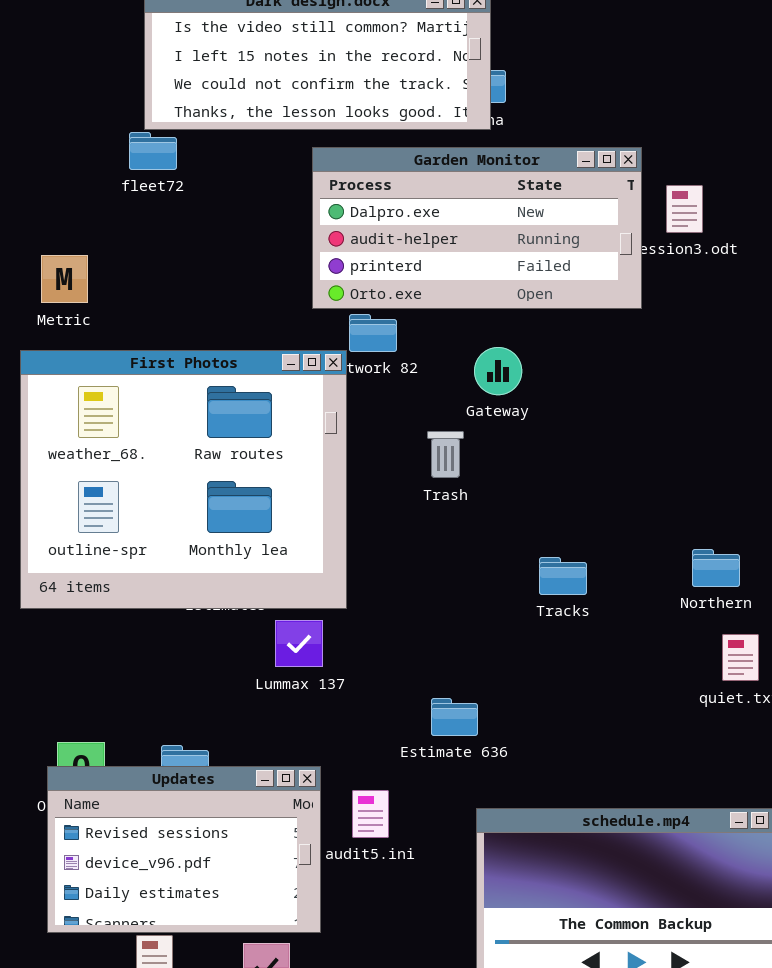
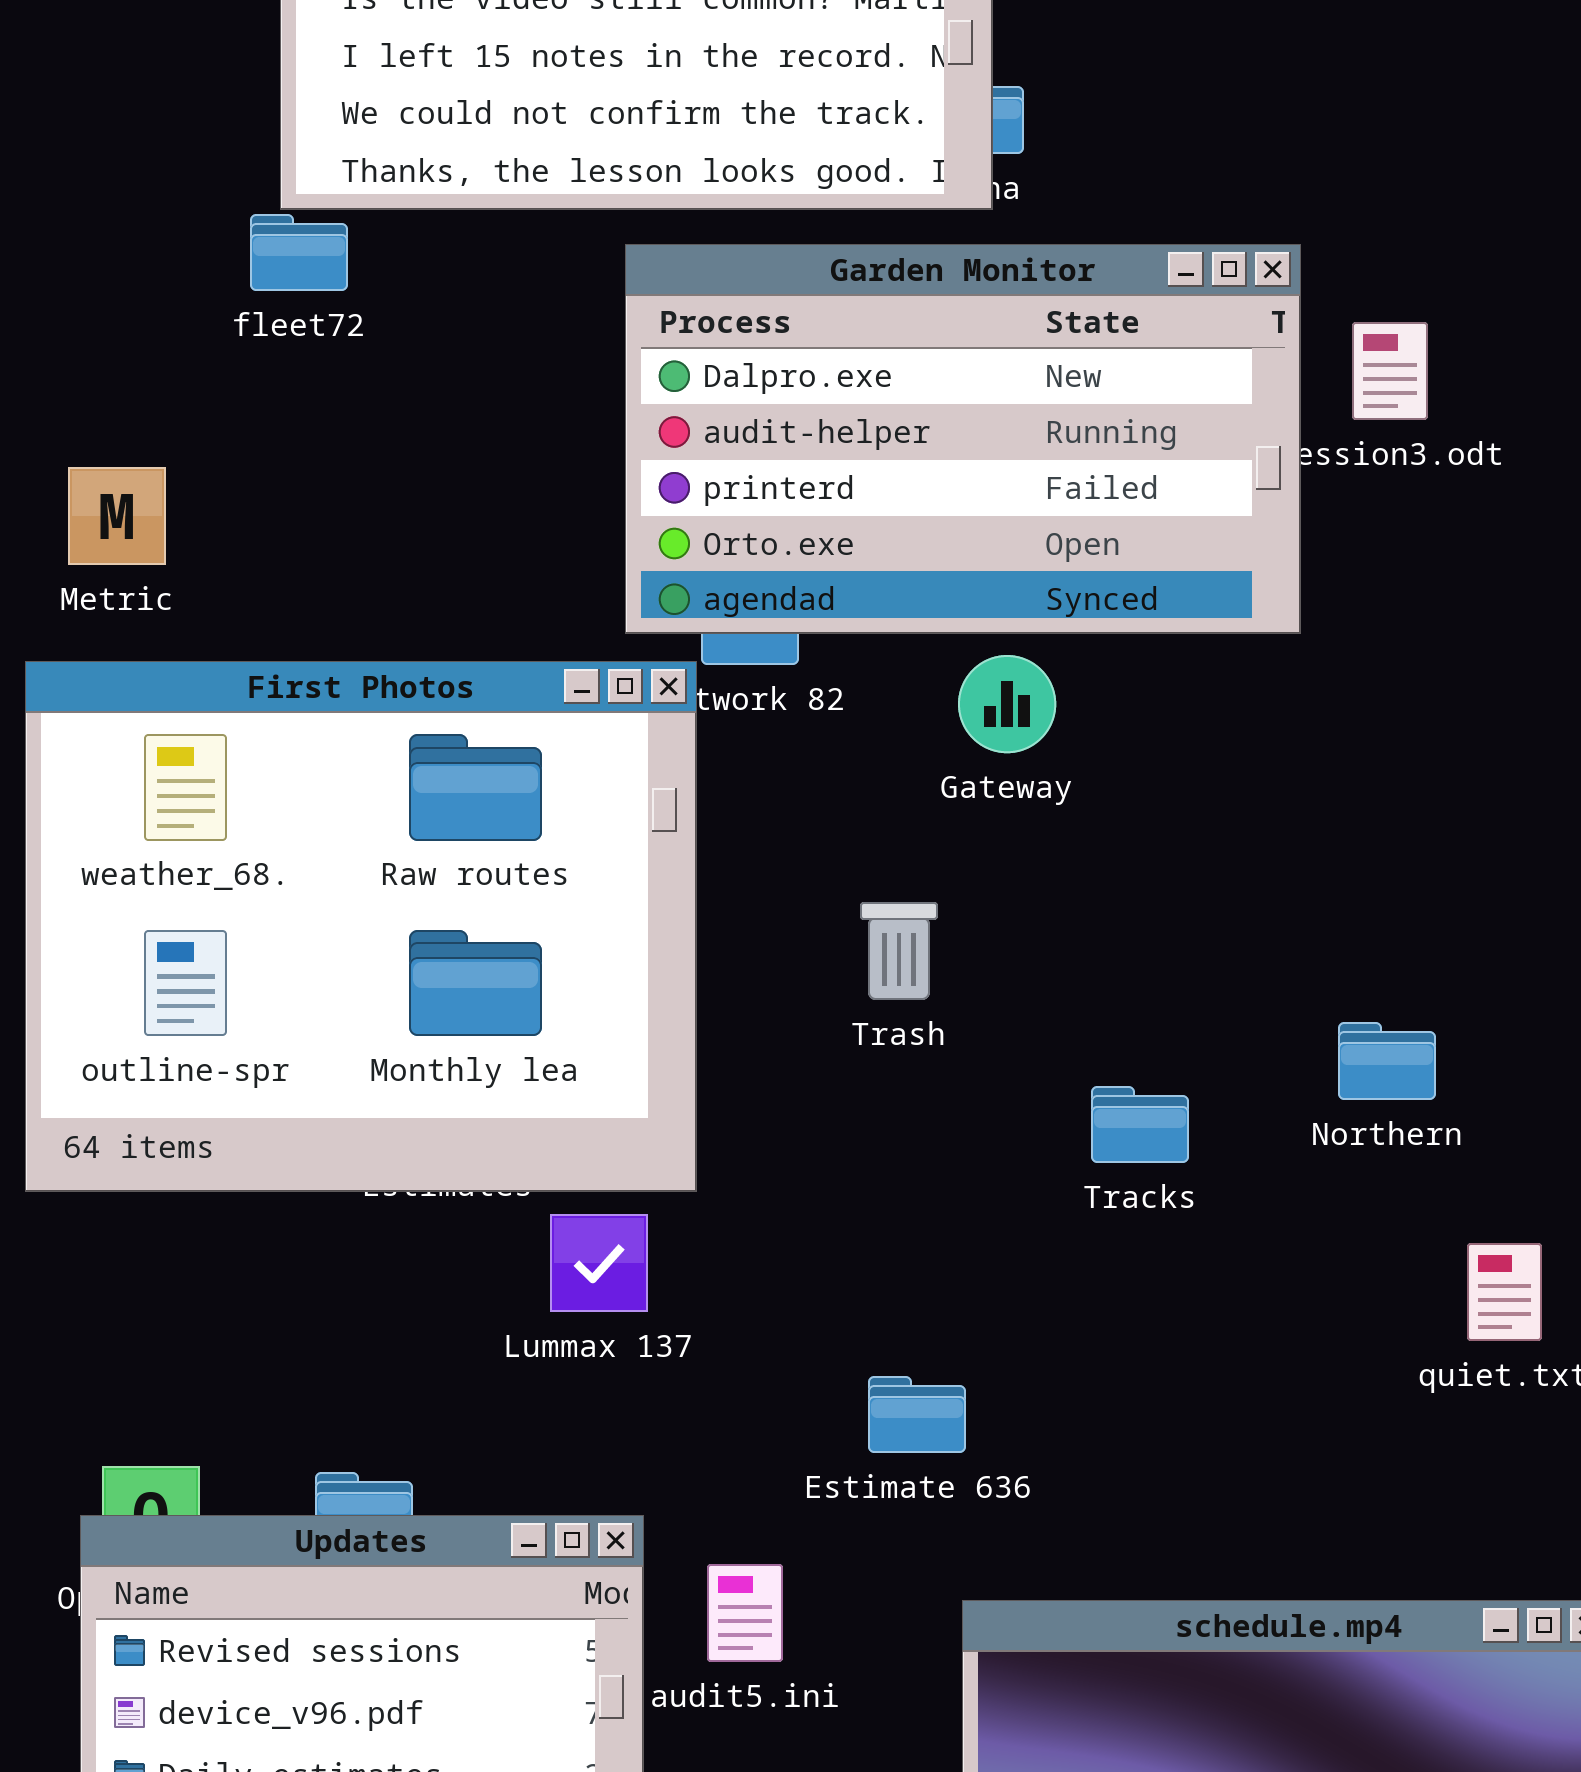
Garden Monitor: [312,147,642,309] -> [625,244,1301,634], resized
Trash: [427,431,464,478] -> [860,902,938,1000], moved
Northern: [692,549,740,587] -> [1338,1022,1436,1100], moved

